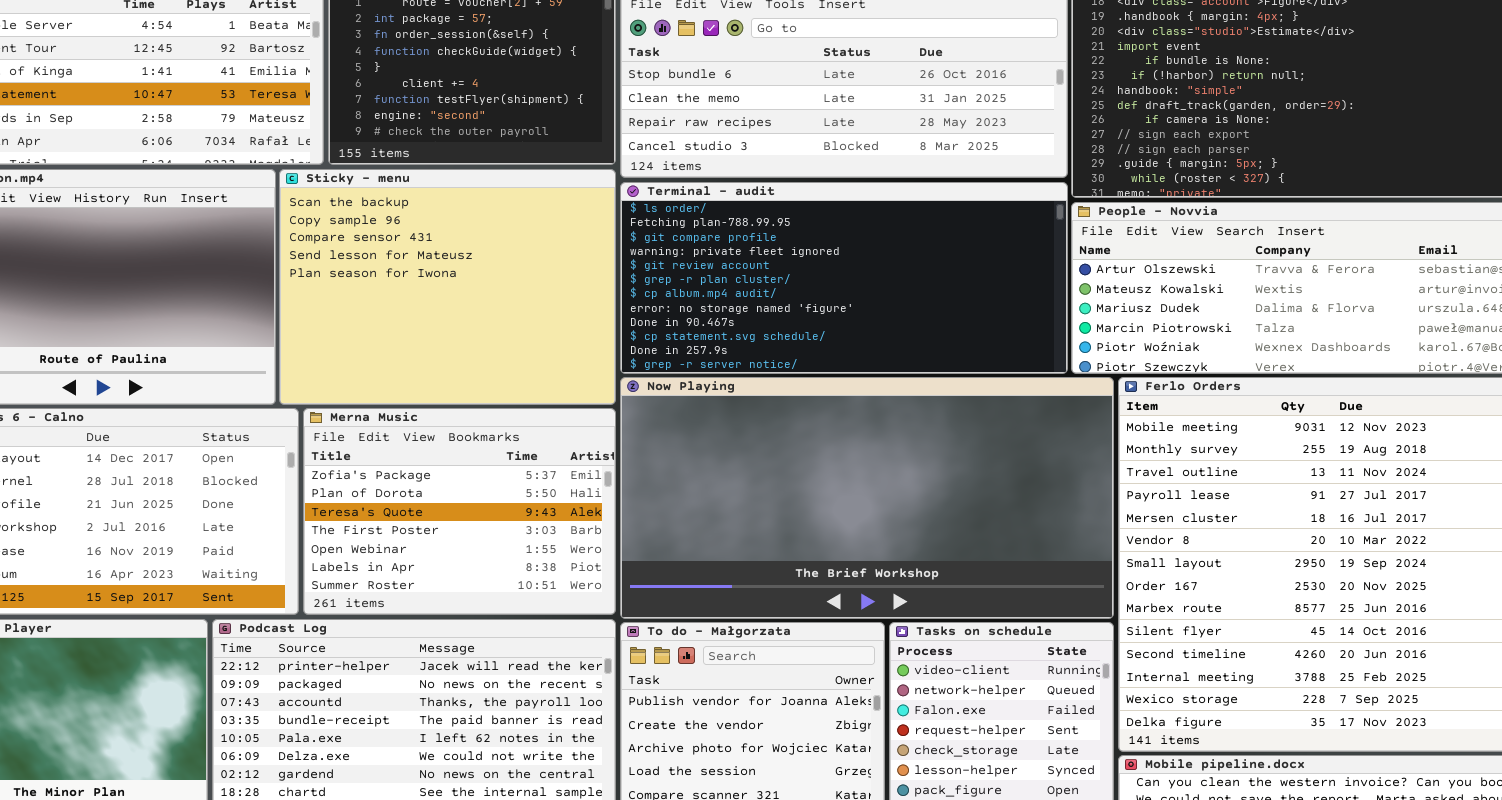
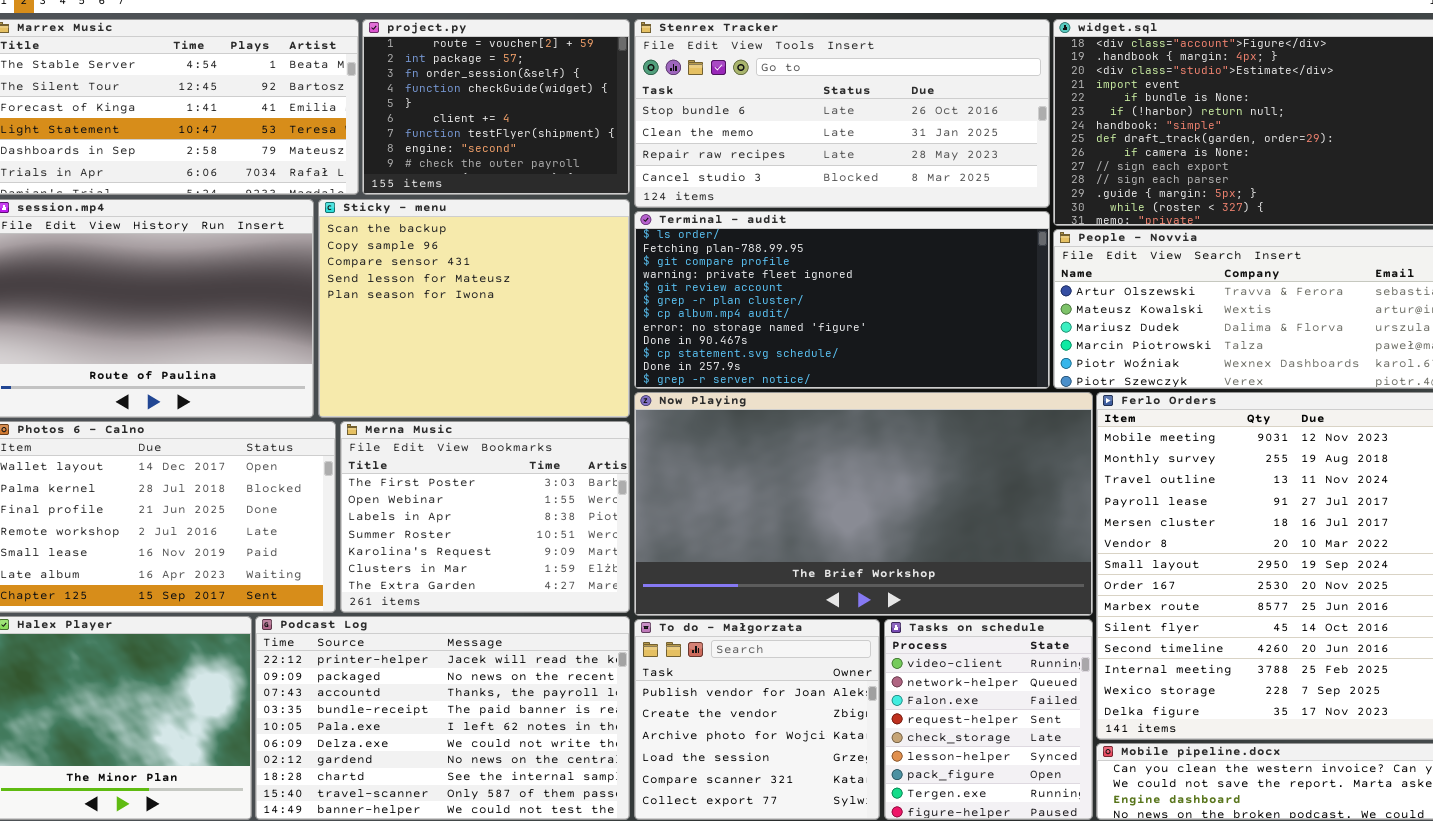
Merna Music: [303,408,616,615] -> [340,421,630,613], scrolled down 3 rows

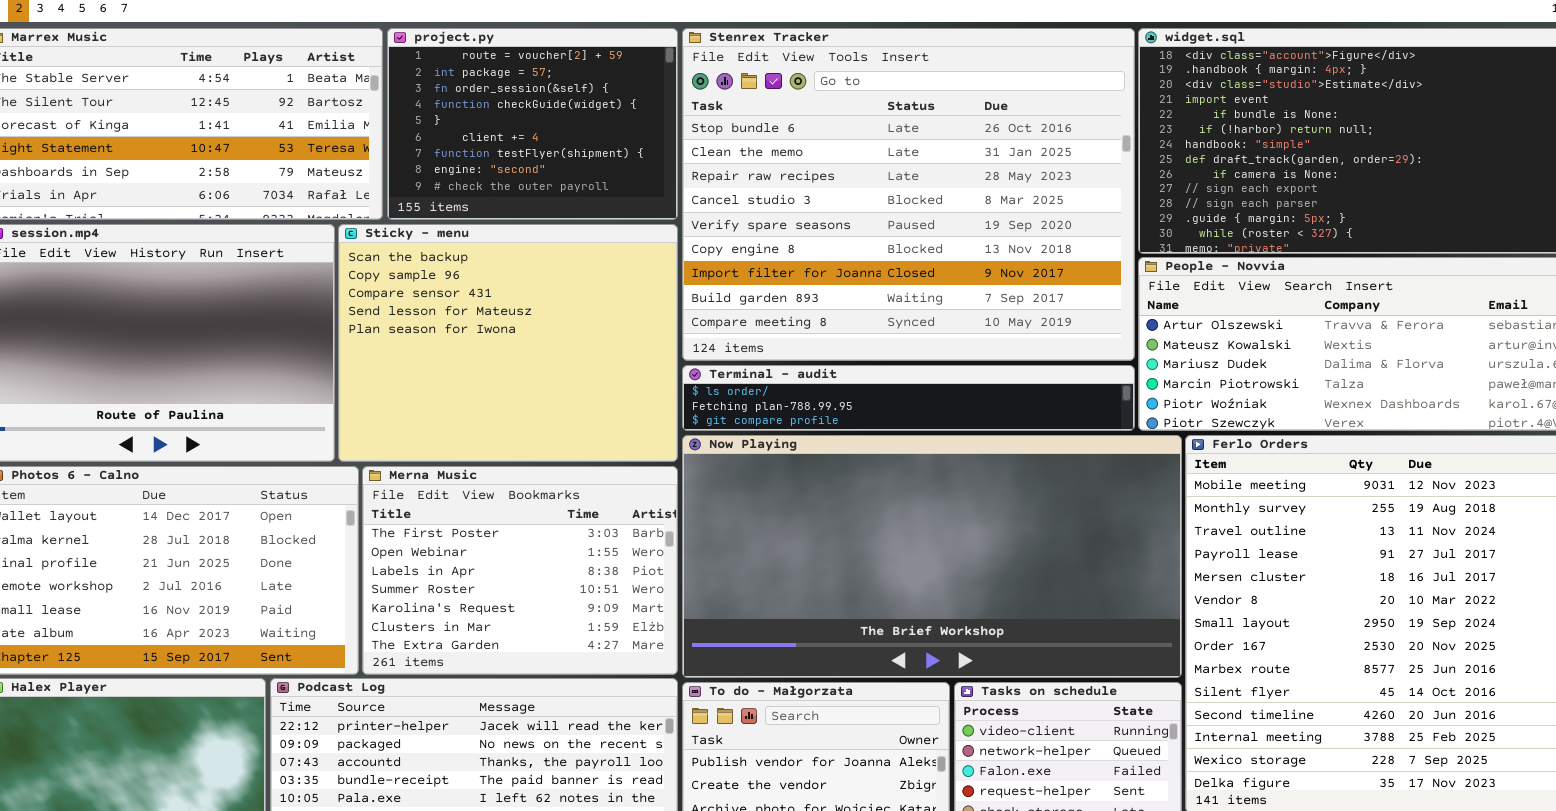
Stenrex Tracker: [634,19,1050,208] -> [682,28,1135,361], resized
Terminal - audit: [634,211,1050,389] -> [682,365,1135,431], resized

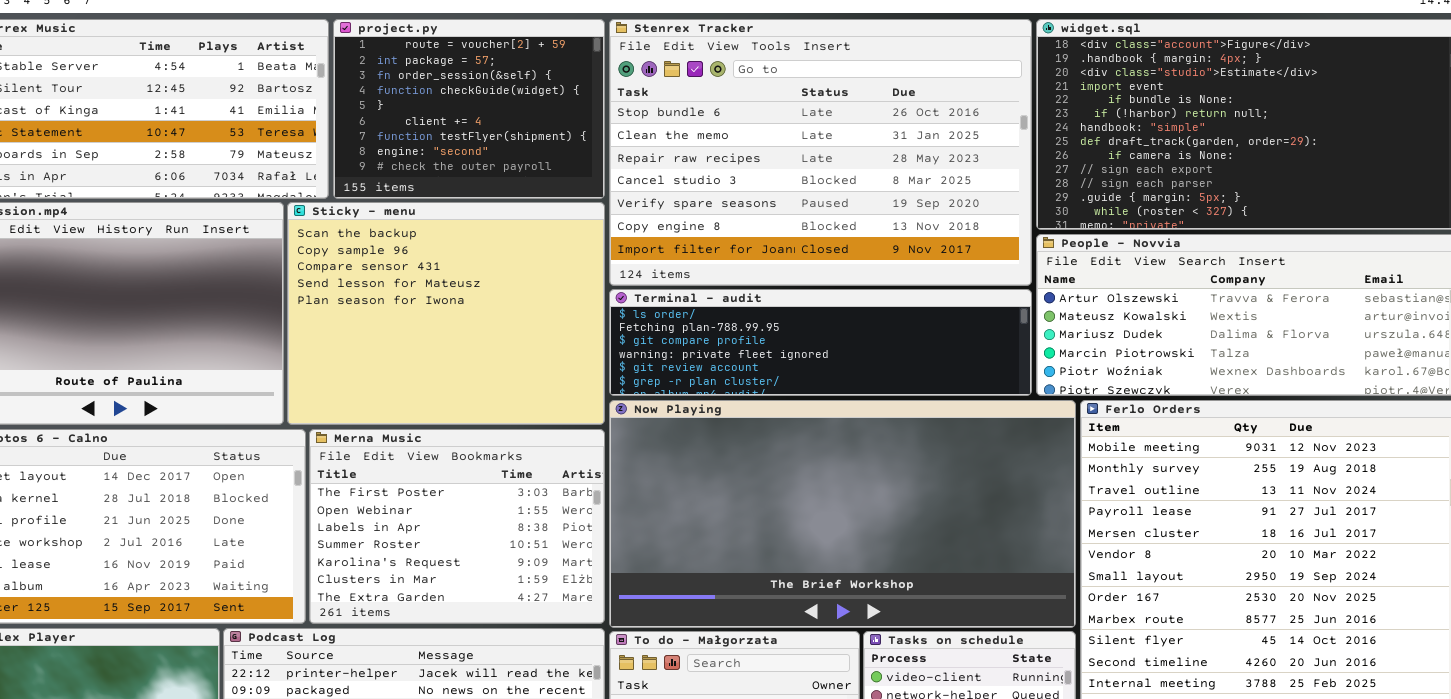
Stenrex Tracker: [682,28,1135,361] -> [609,19,1032,286], resized
Terminal - audit: [682,365,1135,431] -> [609,289,1032,396], resized

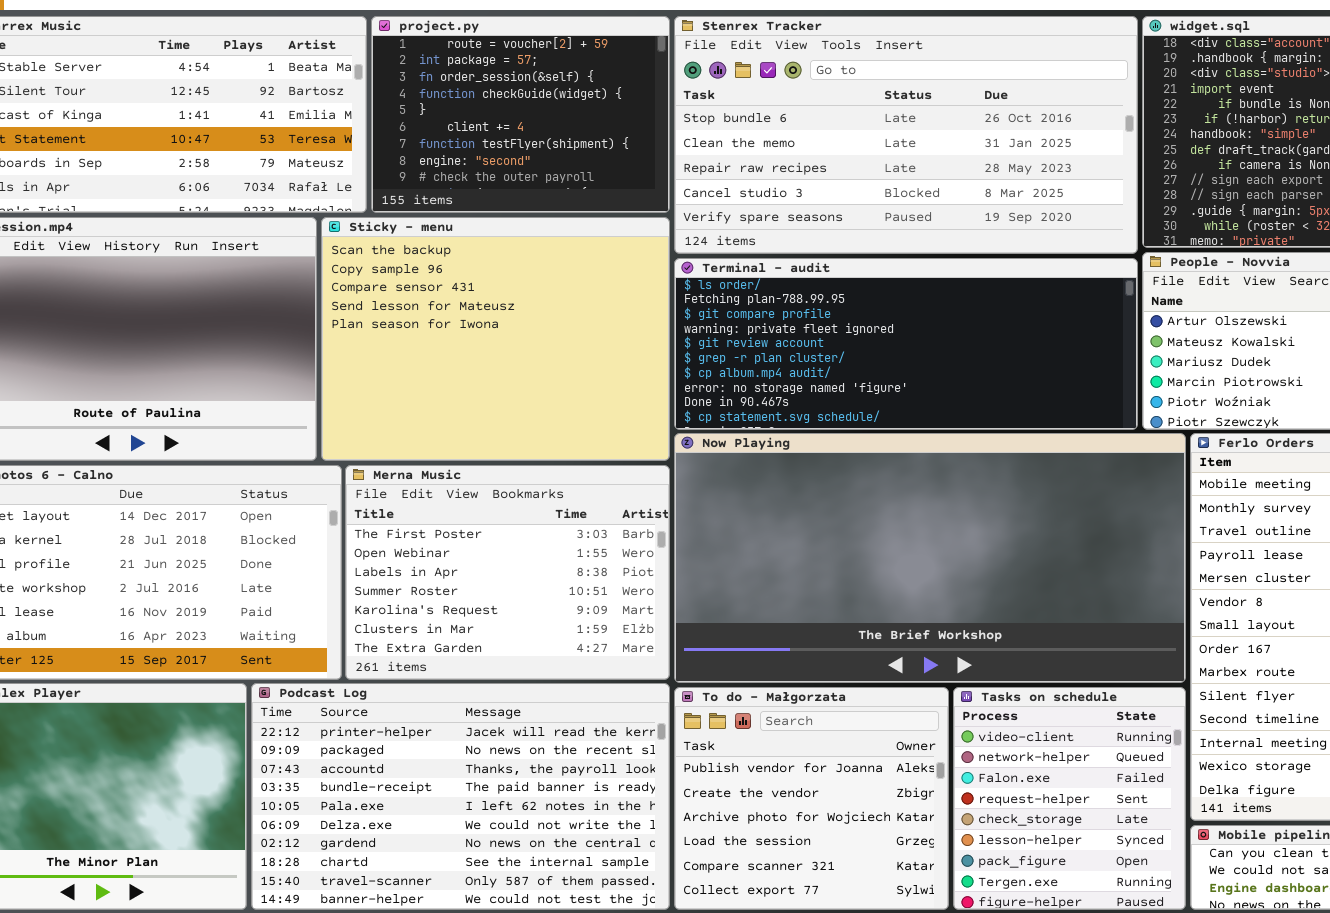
Stenrex Tracker: [609,19,1032,286] -> [674,16,1138,254], resized
Terminal - audit: [609,289,1032,396] -> [674,258,1138,430], resized

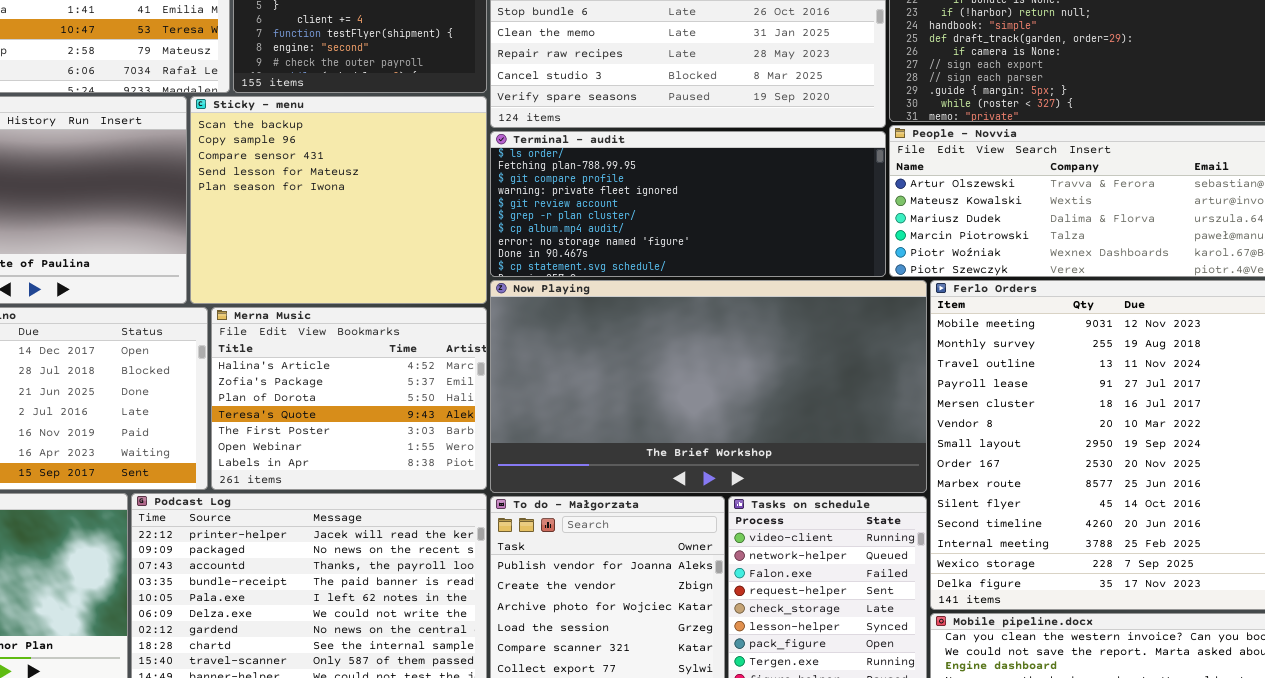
Merna Music: [345,465,670,680] -> [211,307,487,490], scrolled up 4 rows

